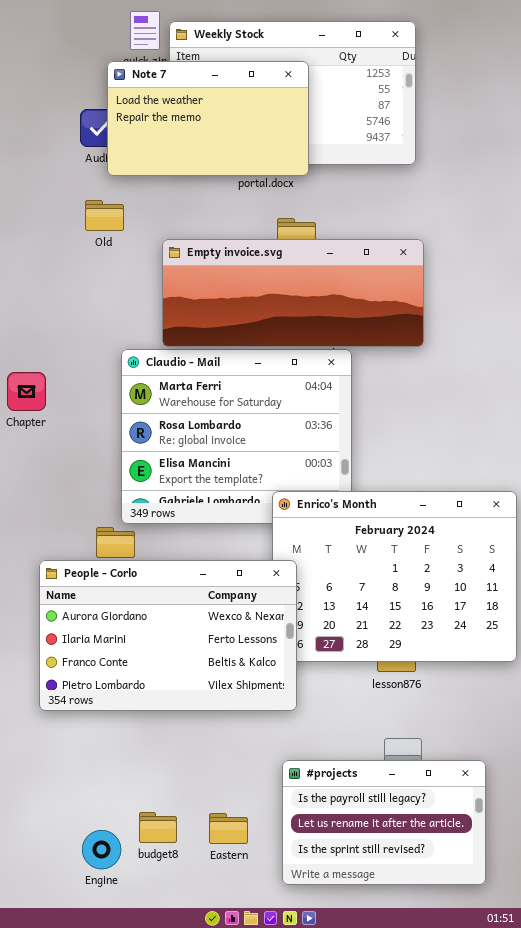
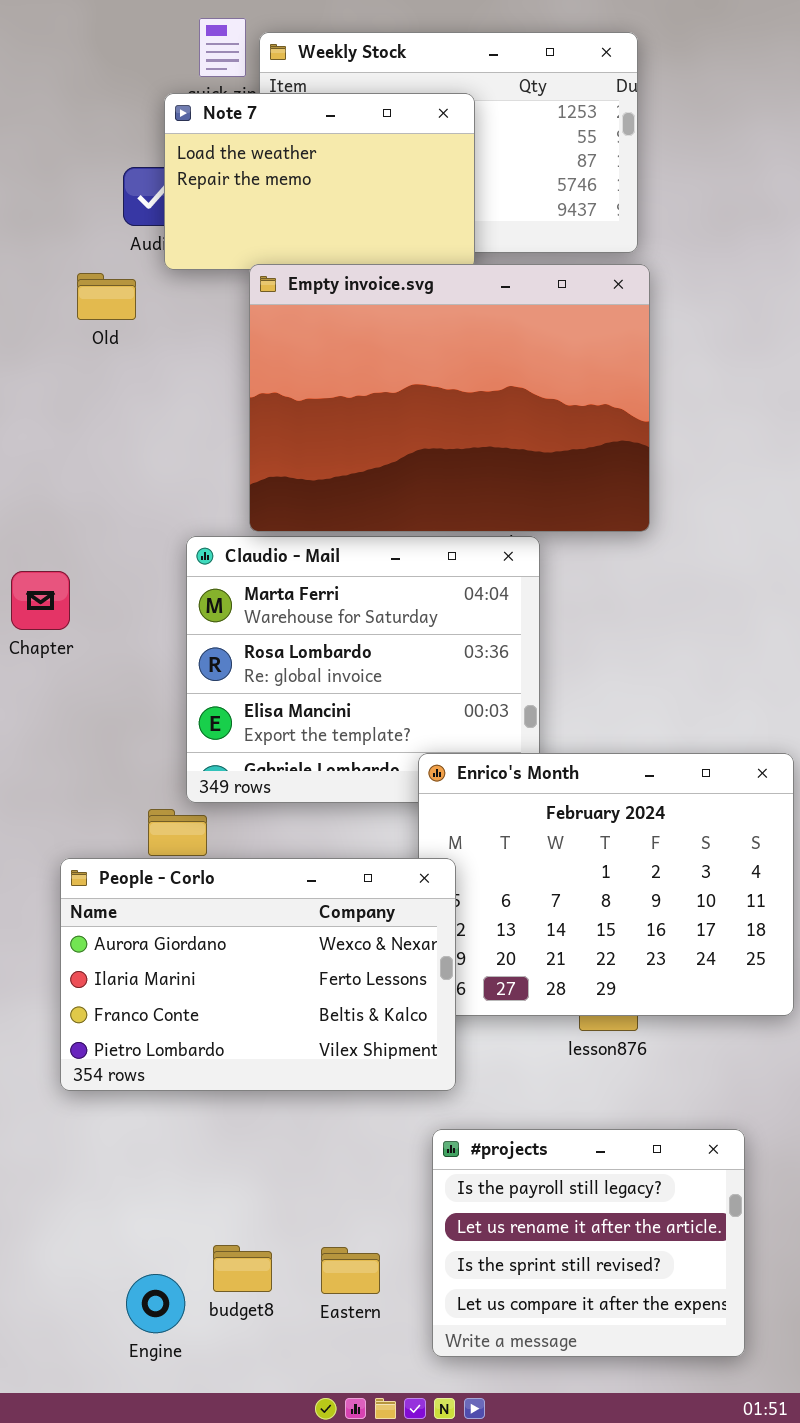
Old: [85,200,124,231] -> [77,273,136,320], moved
Empty invoice.svg: [162,239,424,347] -> [249,264,650,532], resized
#projects: [282,760,486,885] -> [432,1129,745,1357], resized

